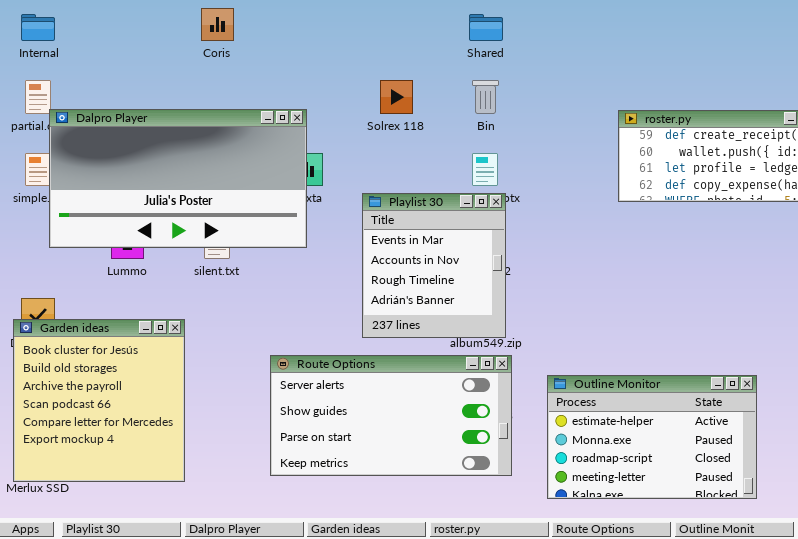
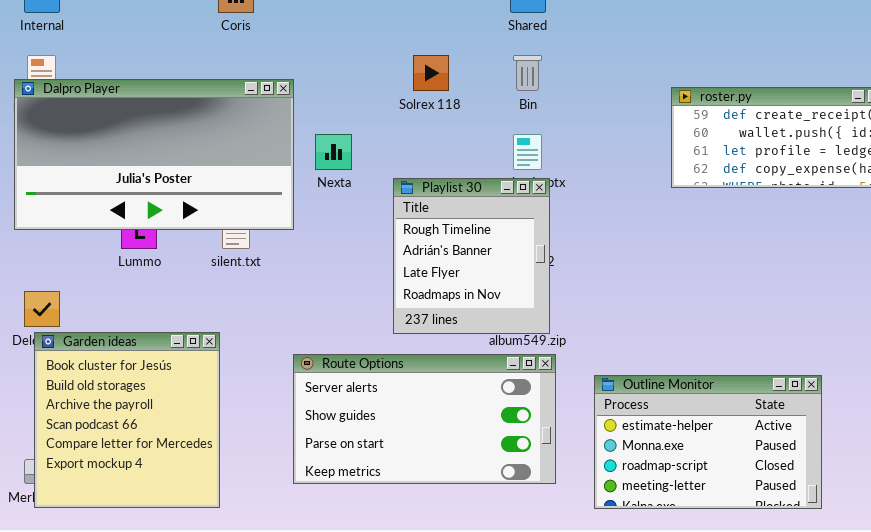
Dalpro Player: [49,109,307,248] -> [14,79,294,230], moved
Playlist 30: [362,193,506,338] -> [393,178,550,334], scrolled down 2 rows
Garden ideas: [13,319,185,482] -> [34,332,220,508], moved

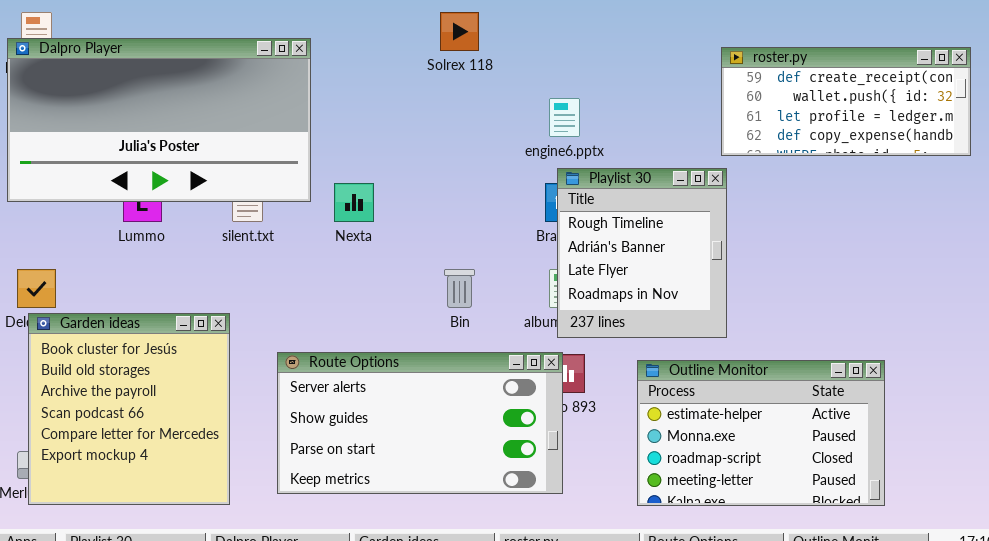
Bin: [513,55,542,91] -> [444,269,475,308], moved
Nexta: [315,134,352,170] -> [334,183,374,222], moved
Playlist 30: [393,178,550,334] -> [557,168,727,338], moved
Route Options: [293,354,556,484] -> [277,352,563,494], moved

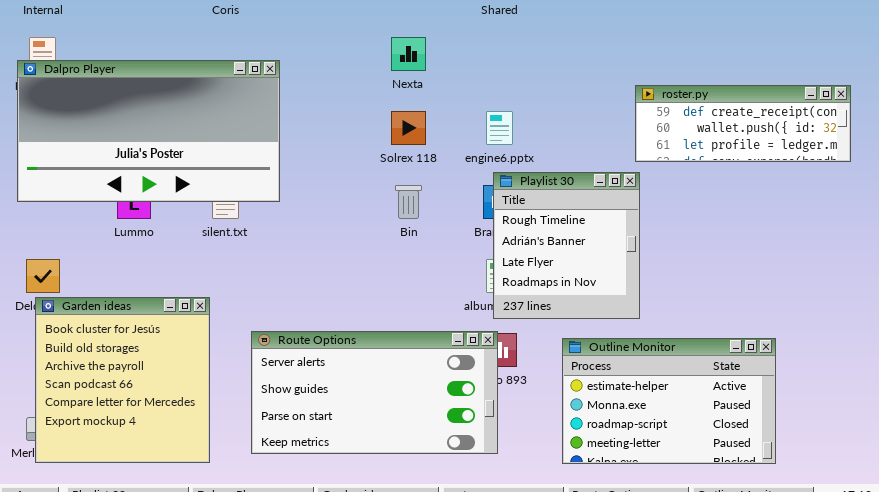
Solrex 118: [440,12,479,51] -> [391,111,426,145], moved
roster.py: [721,47,971,156] -> [635,85,851,162], resized
Nexta: [334,183,374,222] -> [391,37,426,71], moved
Bin: [444,269,475,308] -> [395,185,422,219], moved

